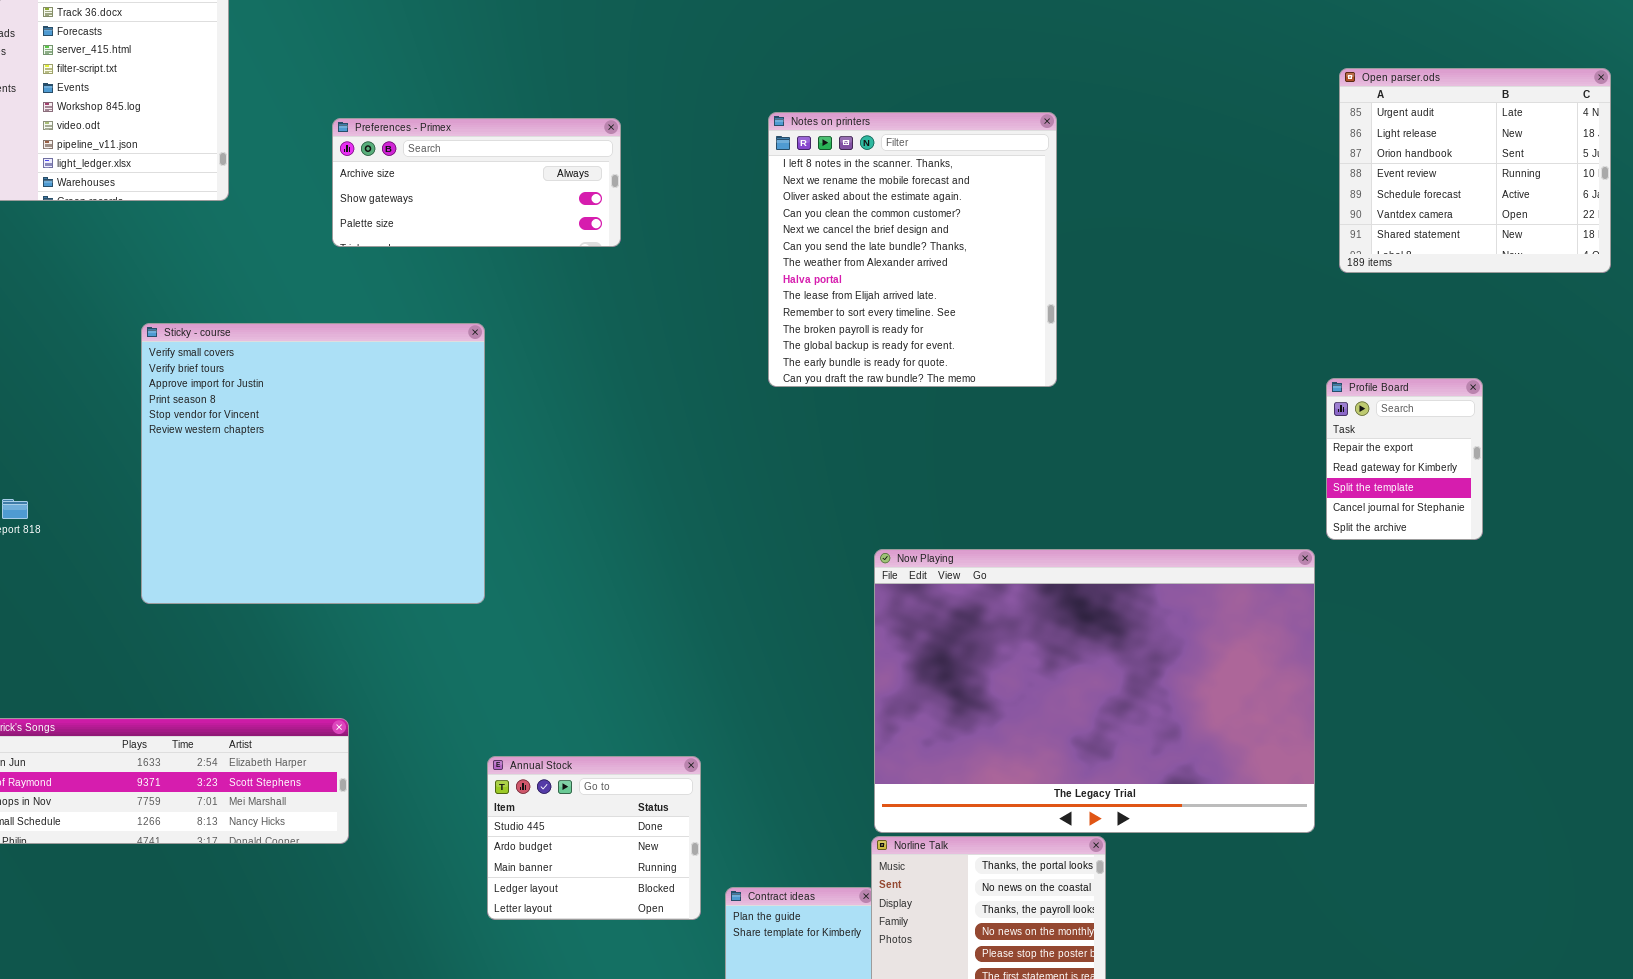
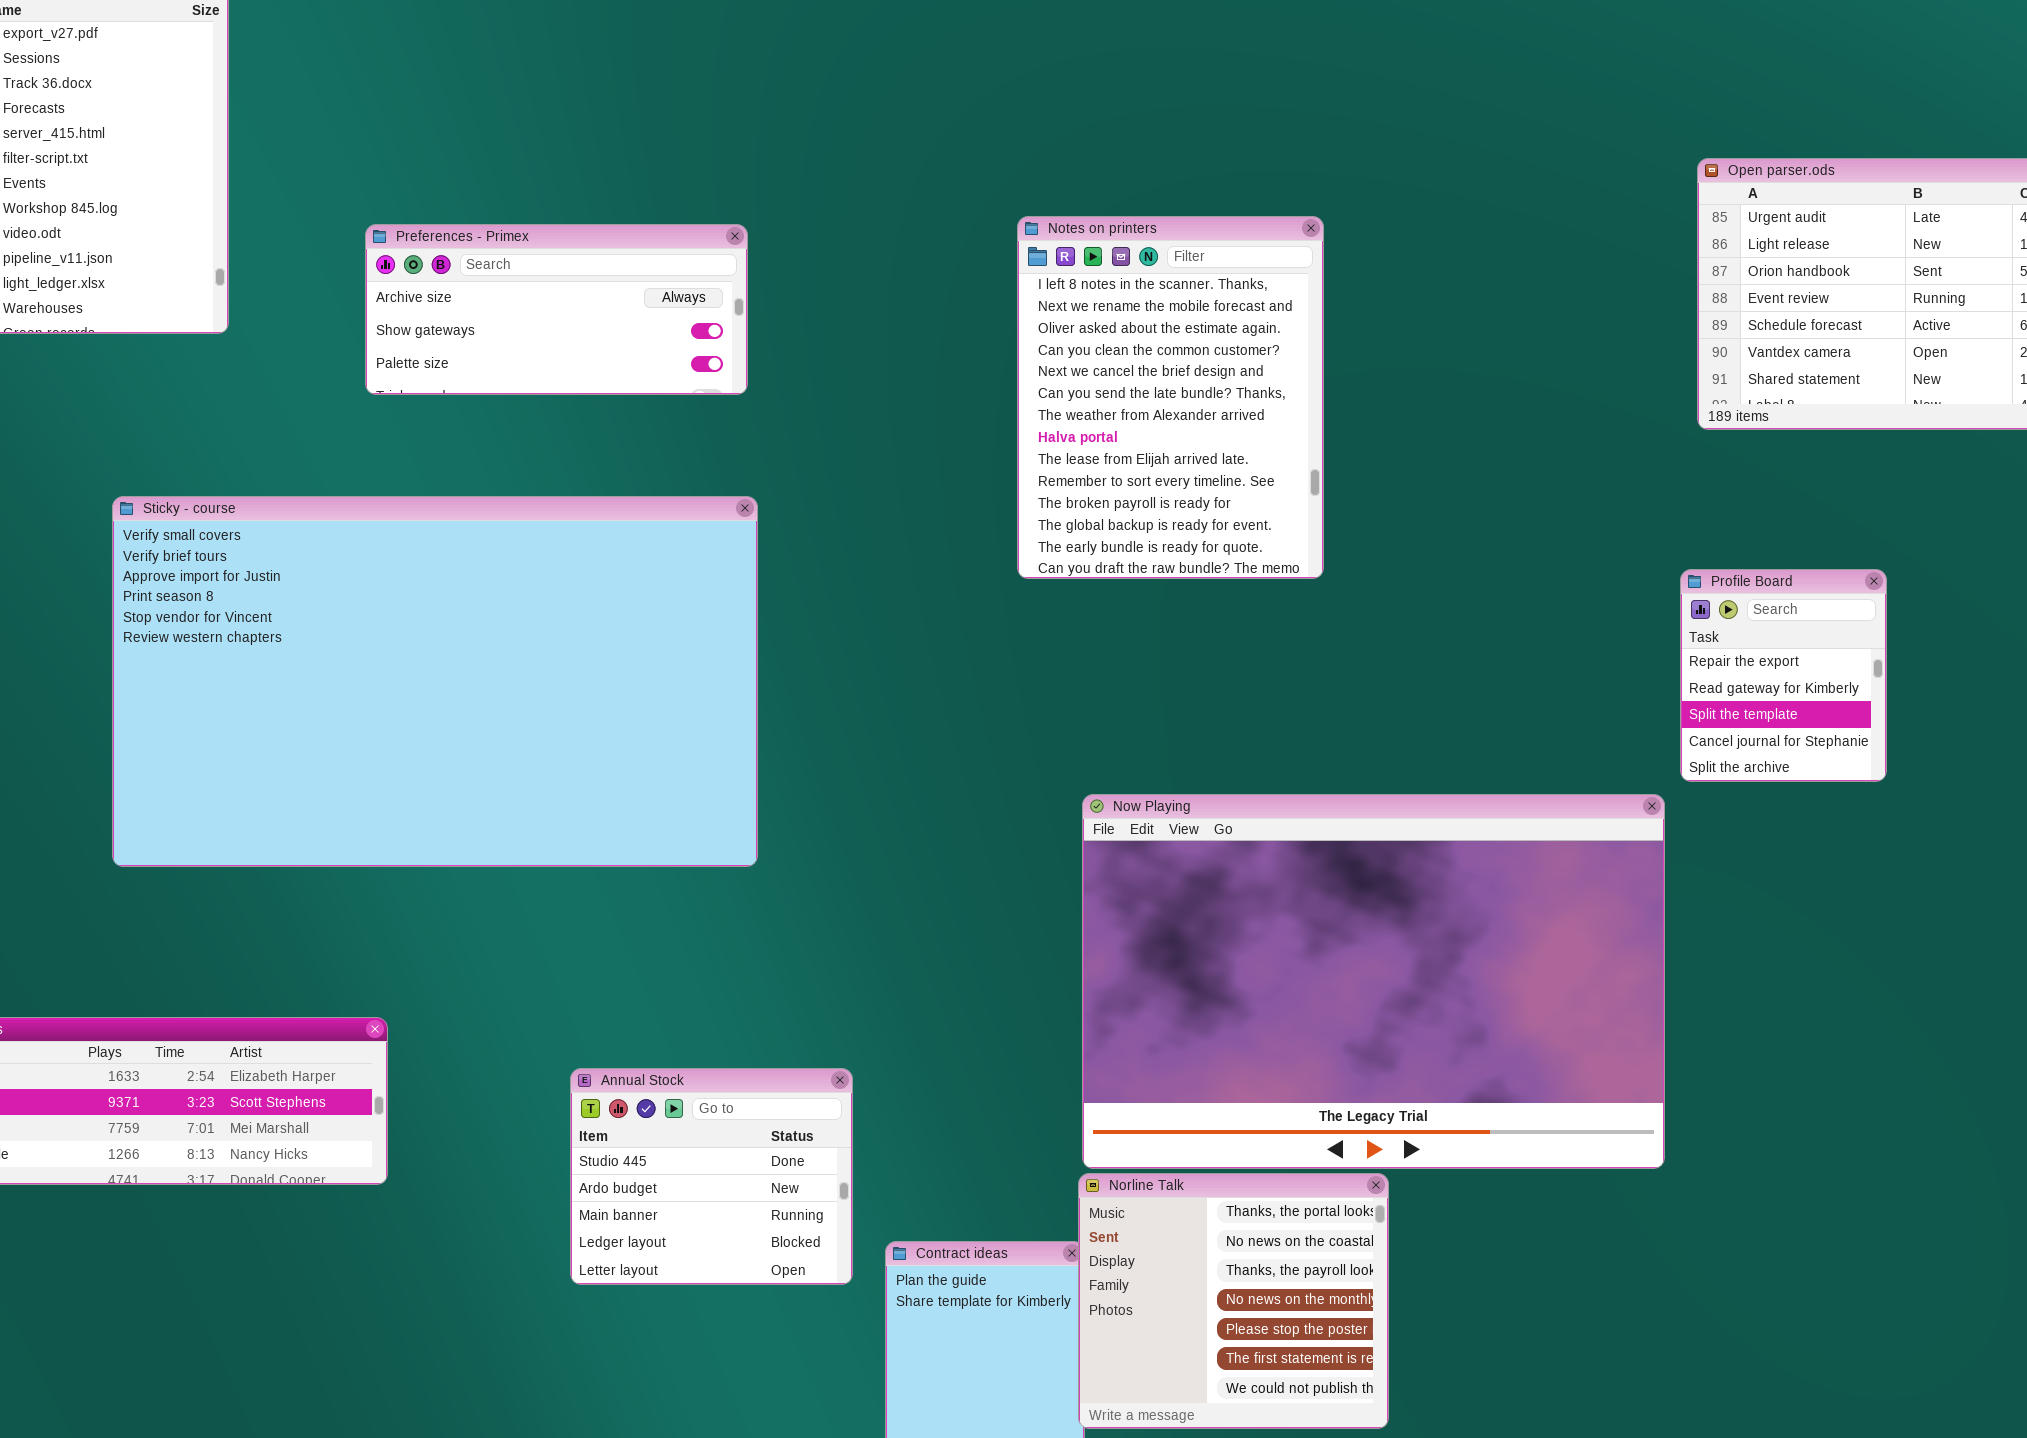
Notes on printers: [768,112,1057,387] -> [1017,216,1324,579], resized
Sticky - course: [141,323,485,604] -> [112,496,758,867], resized

